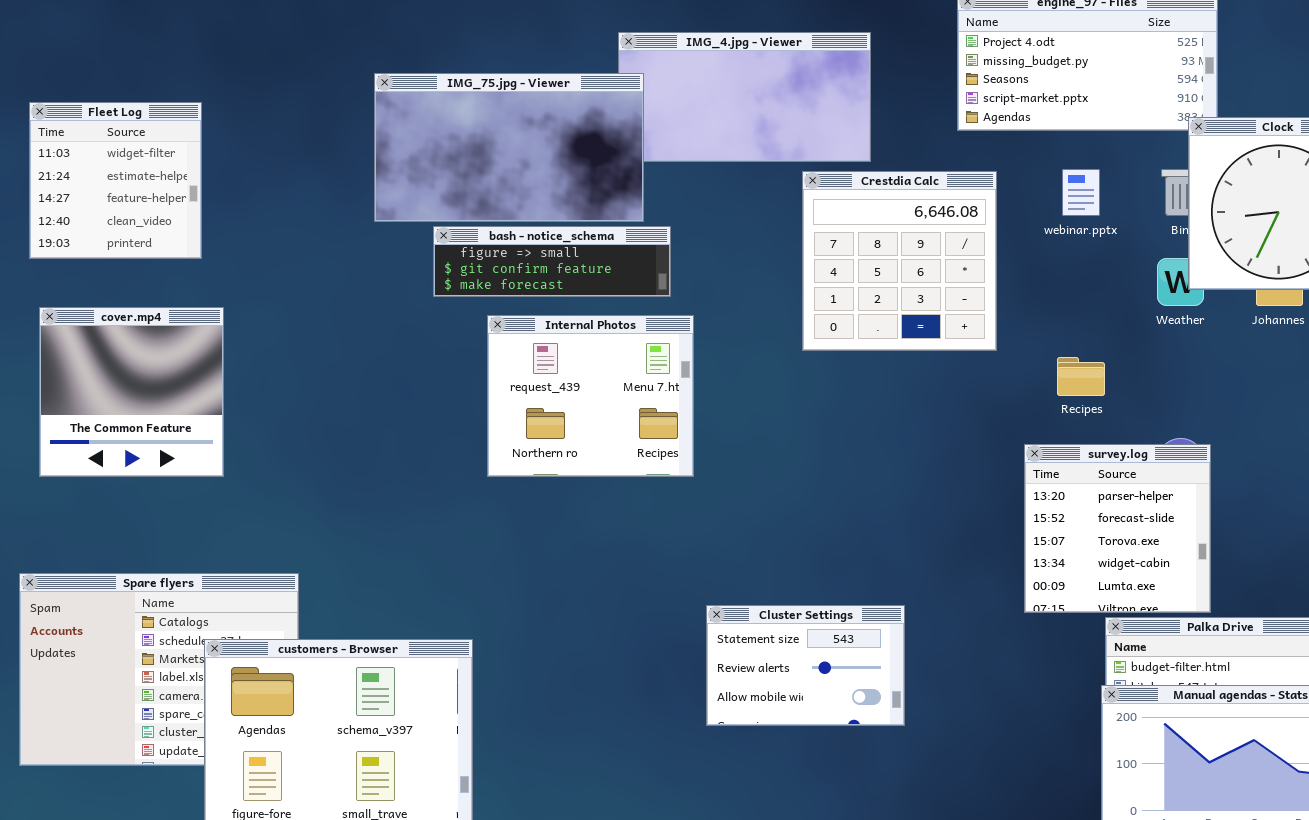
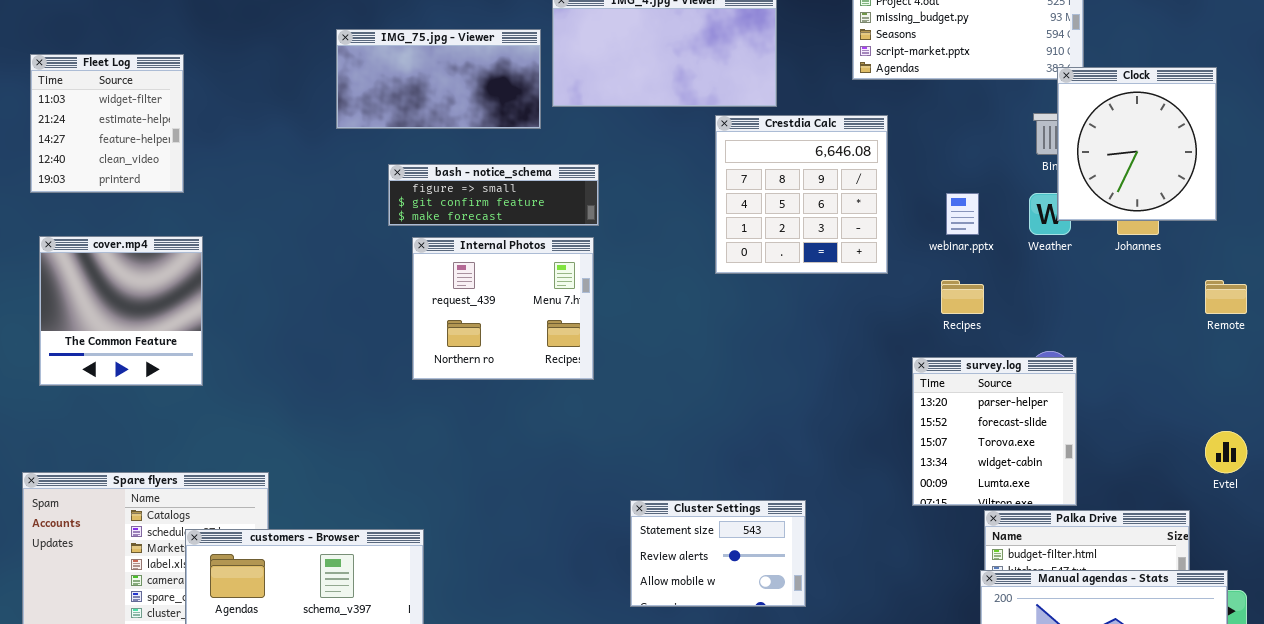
IMG_75.jpg - Viewer: [374,73,644,222] -> [336,29,541,129], resized
webinar.pptx: [1062,169,1100,216] -> [946,193,979,235], moved
Internal Photos: [487,315,694,477] -> [412,237,594,380], moved

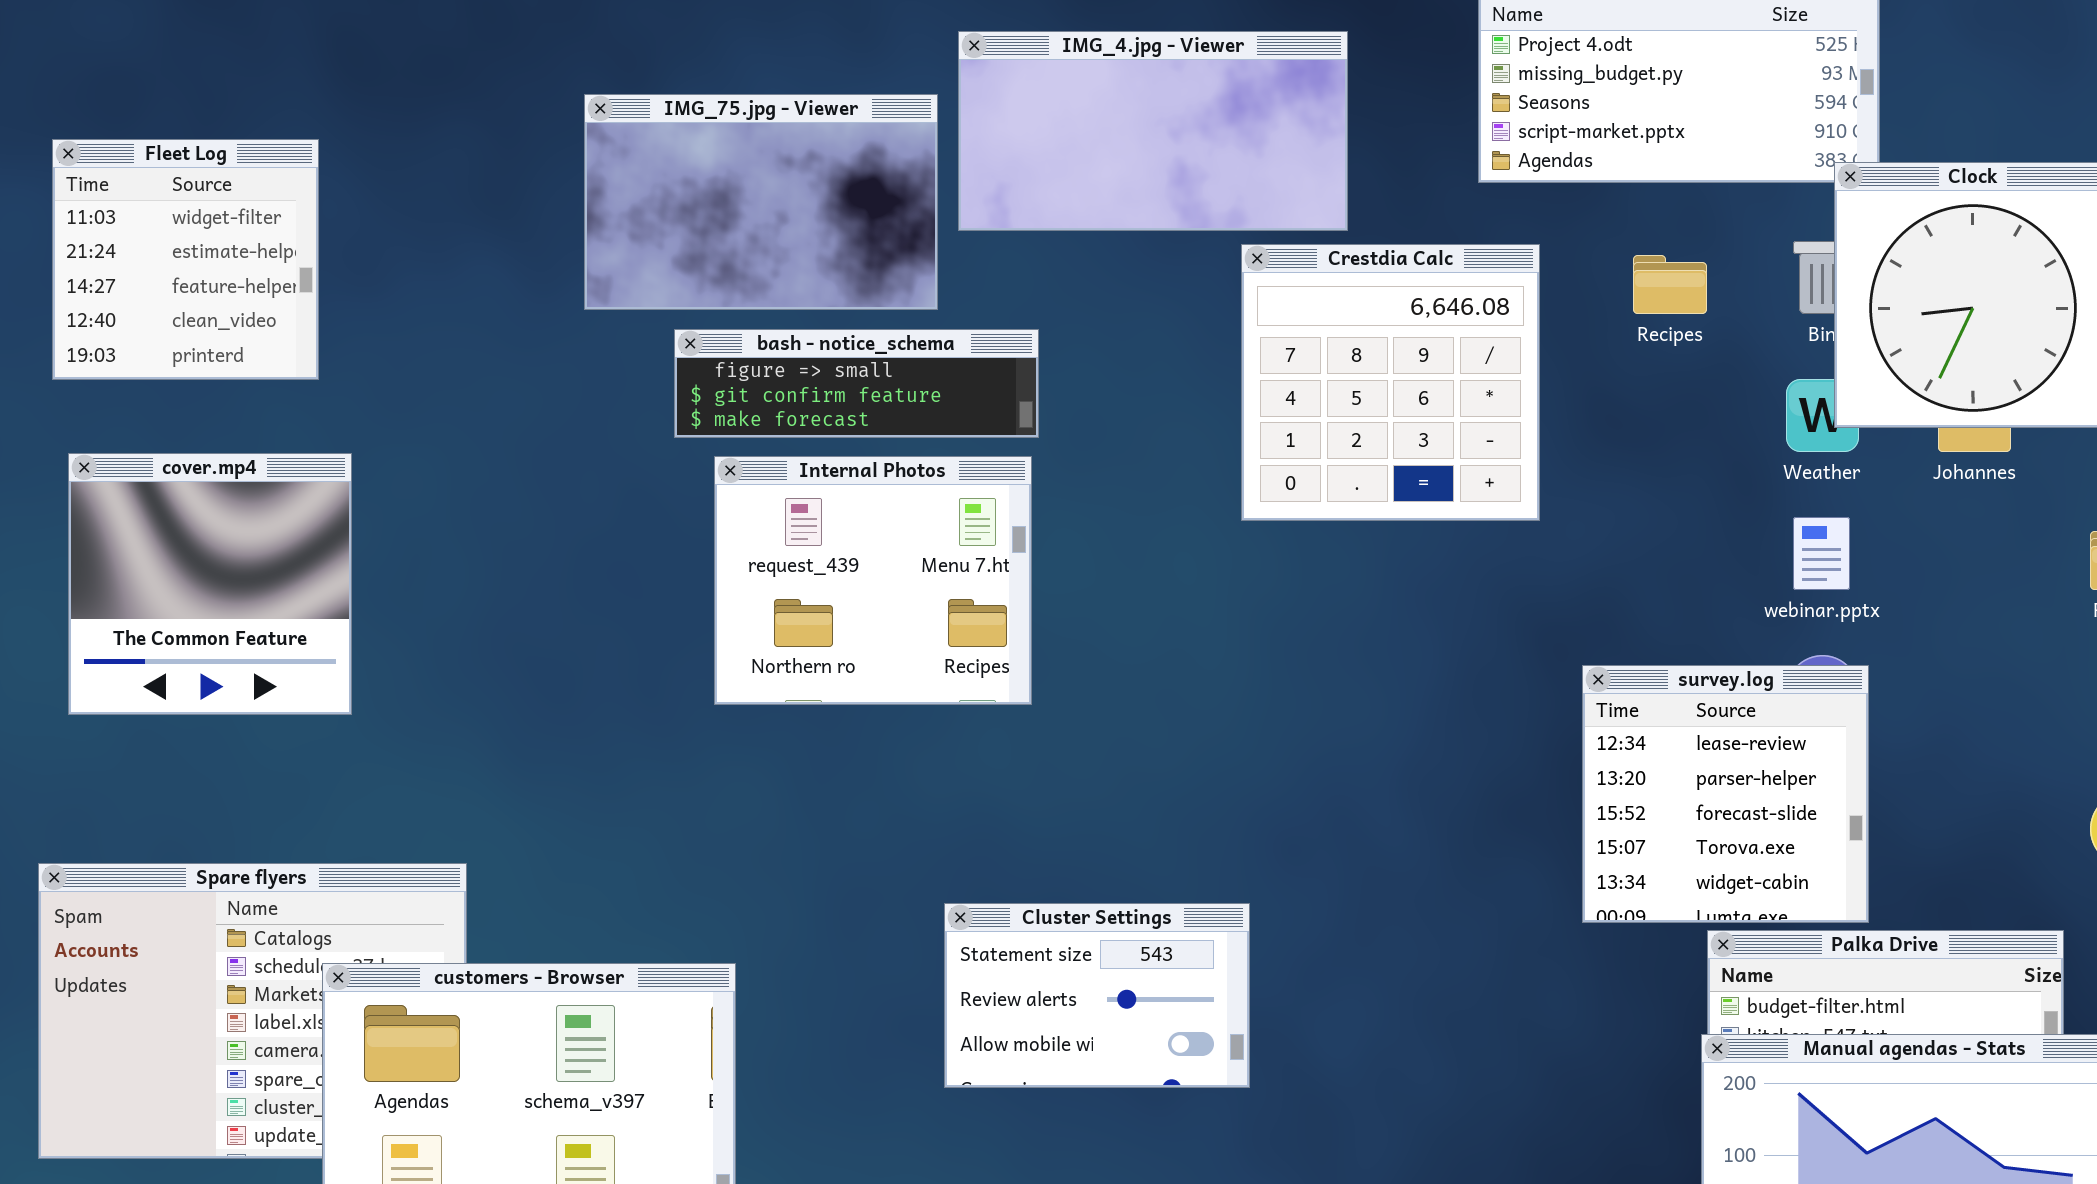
IMG_75.jpg - Viewer: [336,29,541,129] -> [584,94,938,310], resized
webinar.pptx: [946,193,979,235] -> [1793,517,1850,590], moved
Recipes: [941,280,984,314] -> [1633,255,1707,314], moved
survey.log: [912,357,1077,506] -> [1582,665,1869,923], scrolled up 1 row
Cluster Settings: [630,500,806,607] -> [944,903,1250,1088], moved

